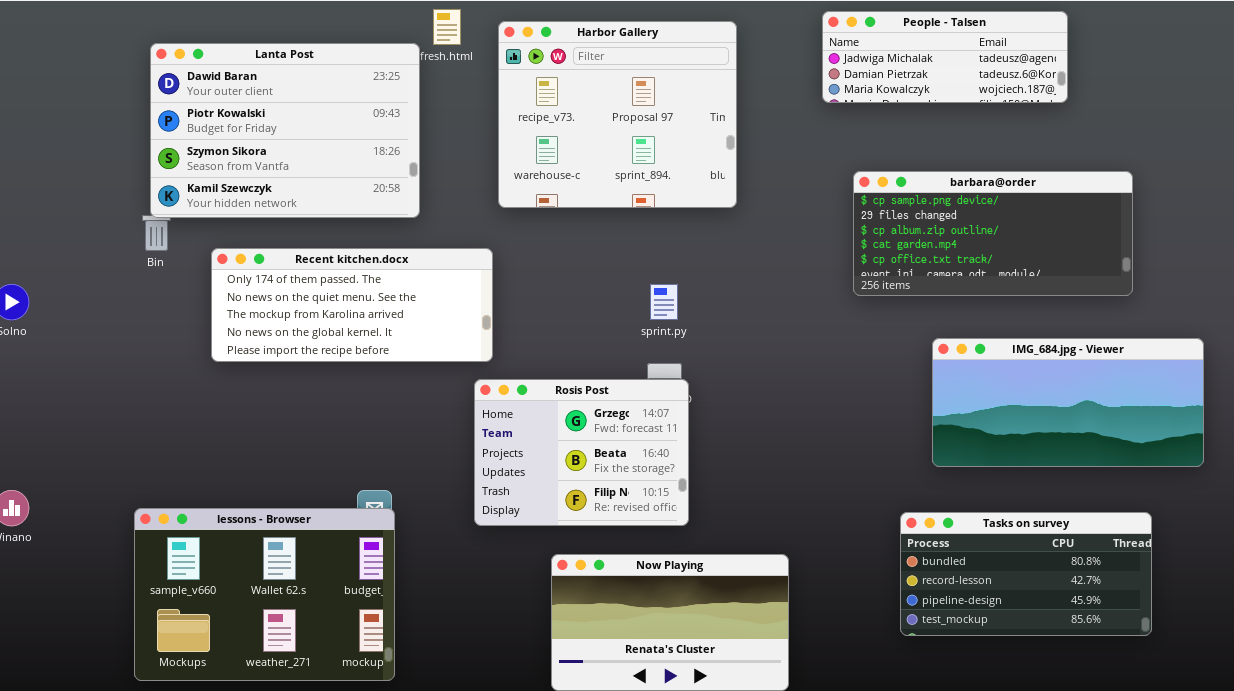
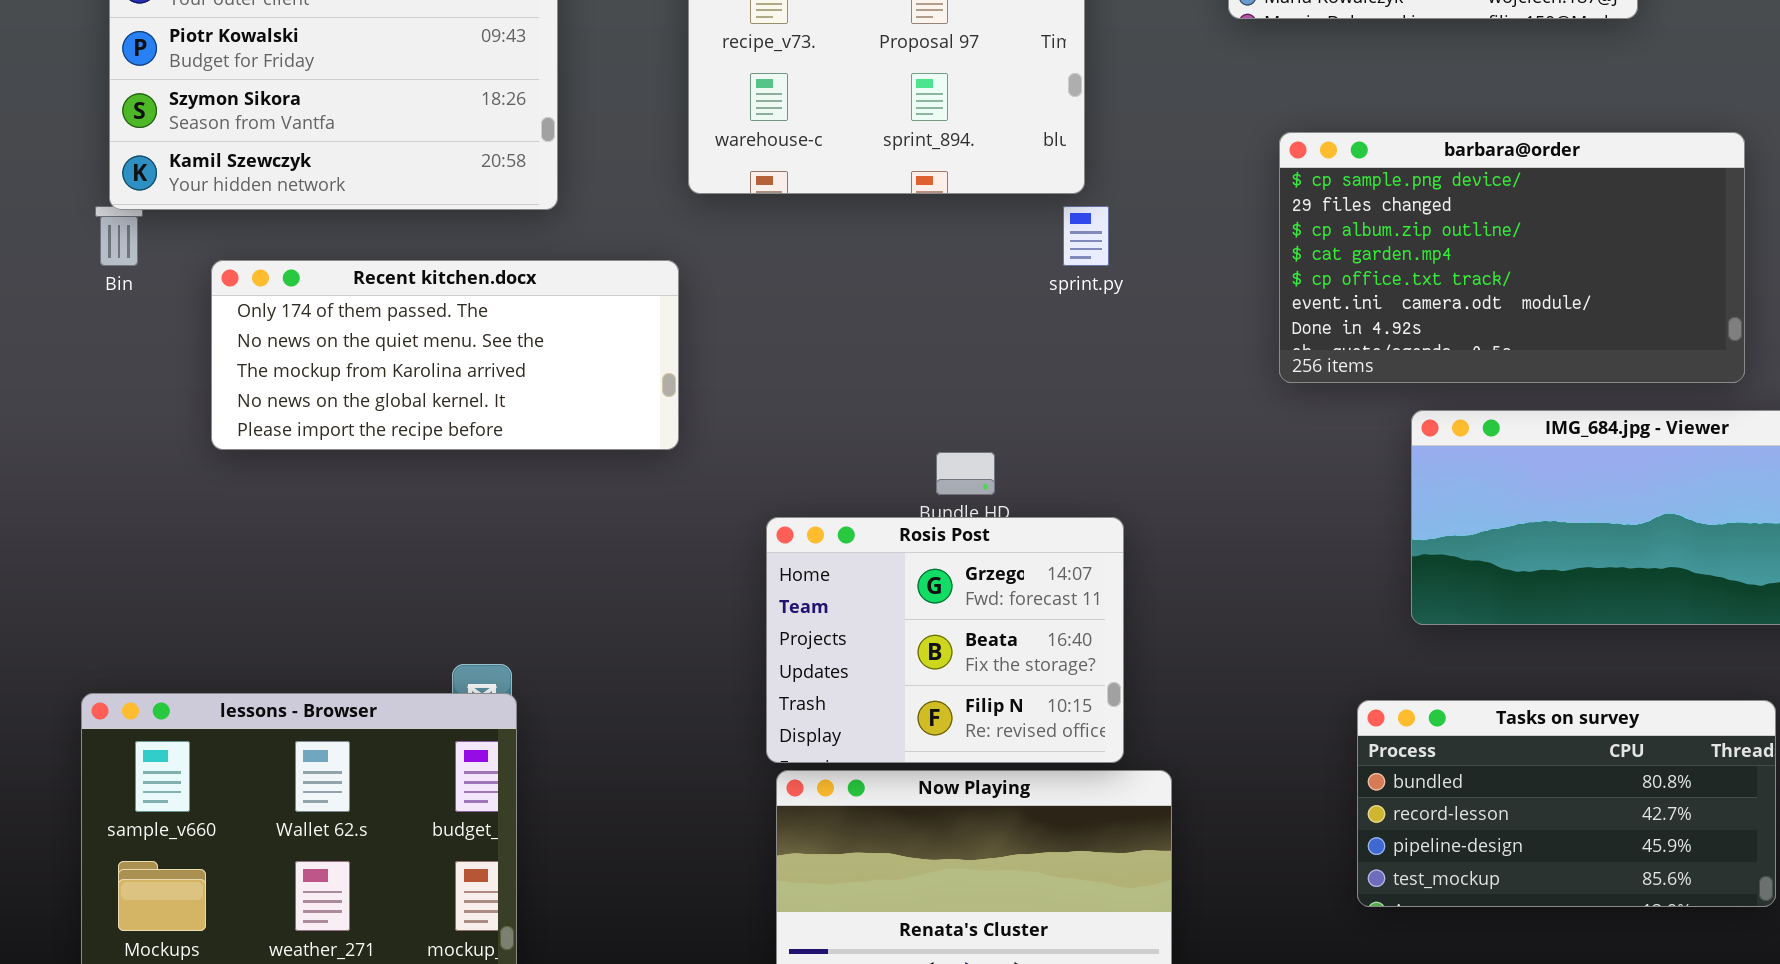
barbara@order: [853,171,1133,296] -> [1279,132,1745,383], resized
sprint.py: [650,284,678,320] -> [1063,206,1109,266], moved
Rosis Post: [474,379,689,526] -> [766,517,1124,763], moved

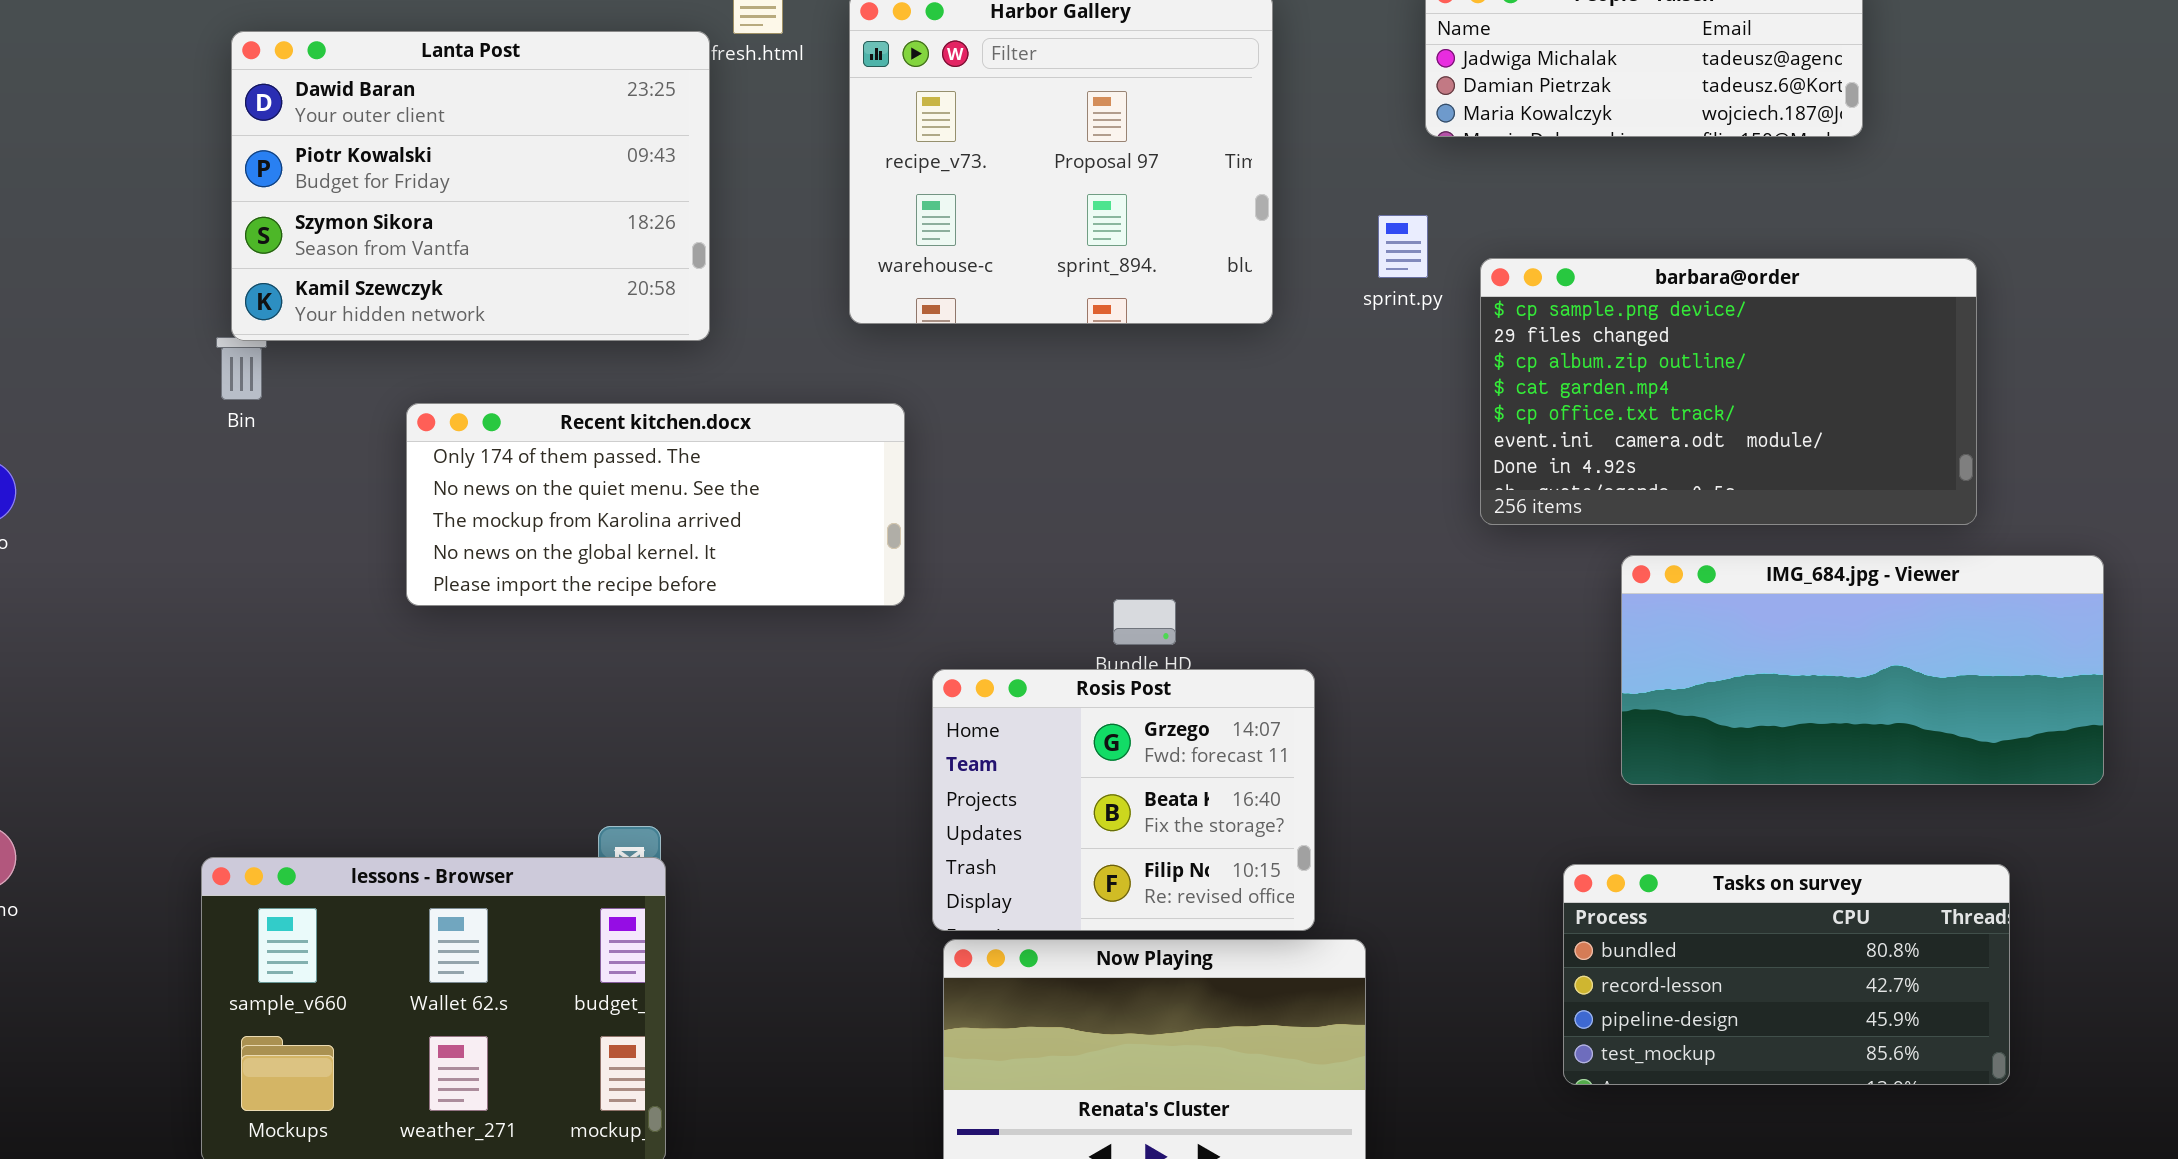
sprint.py: [1063,206,1109,266] -> [1378,215,1428,278], moved
Recent kitchen.docx: [211,260,679,450] -> [406,403,905,606], moved

